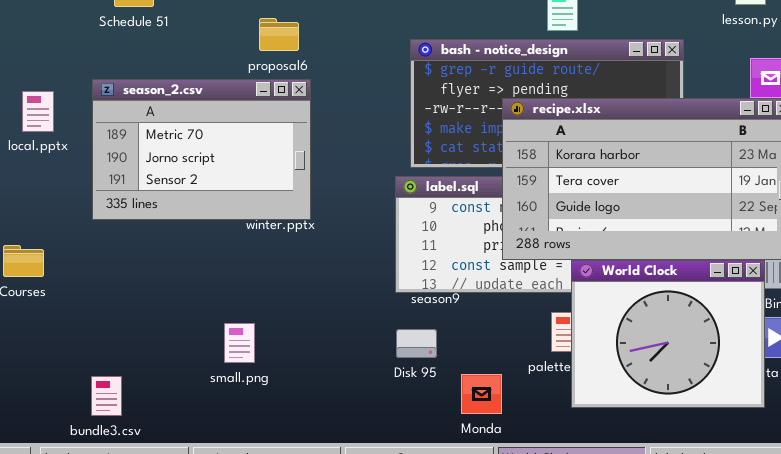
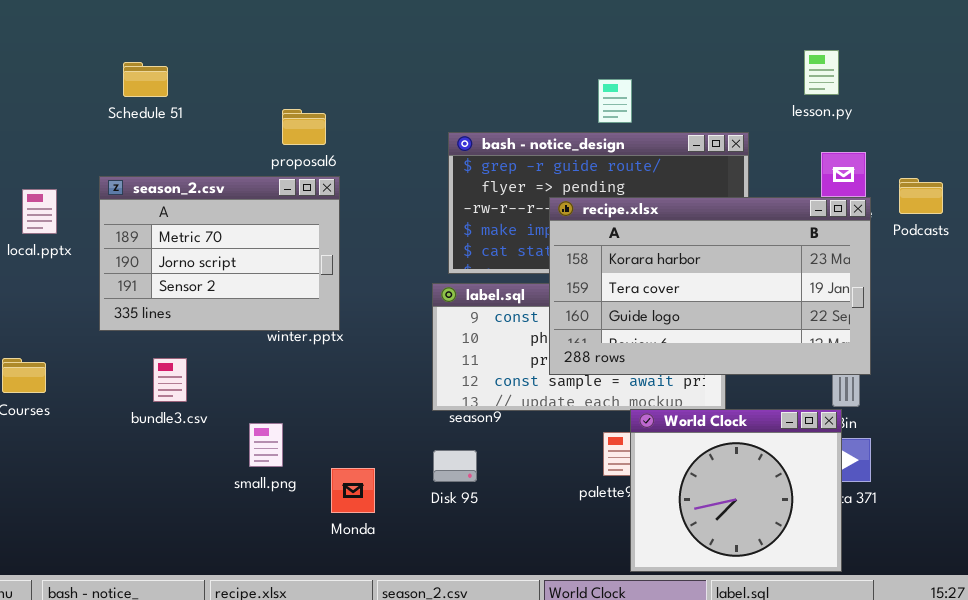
World Clock: [571,260,765,408] -> [630,409,842,572], moved
small.png: [224,323,255,363] -> [249,423,283,467], moved
Monda: [461,374,502,414] -> [331,468,375,513], moved
bundle3.csv: [91,376,122,416] -> [153,358,187,402], moved

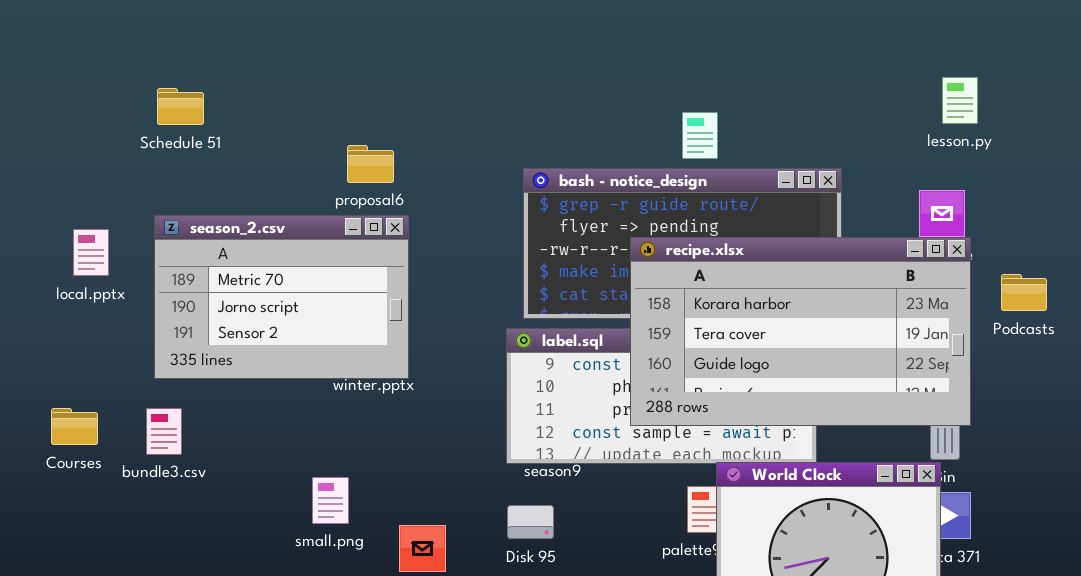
lesson.py: [804,50,839,95] -> [942,77,978,124], moved
Schedule 51: [123,62,168,97] -> [157,88,204,125], moved
Podcasts: [899,178,943,214] -> [1001,274,1047,311], moved
bundle3.csv: [153,358,187,402] -> [146,408,182,455], moved

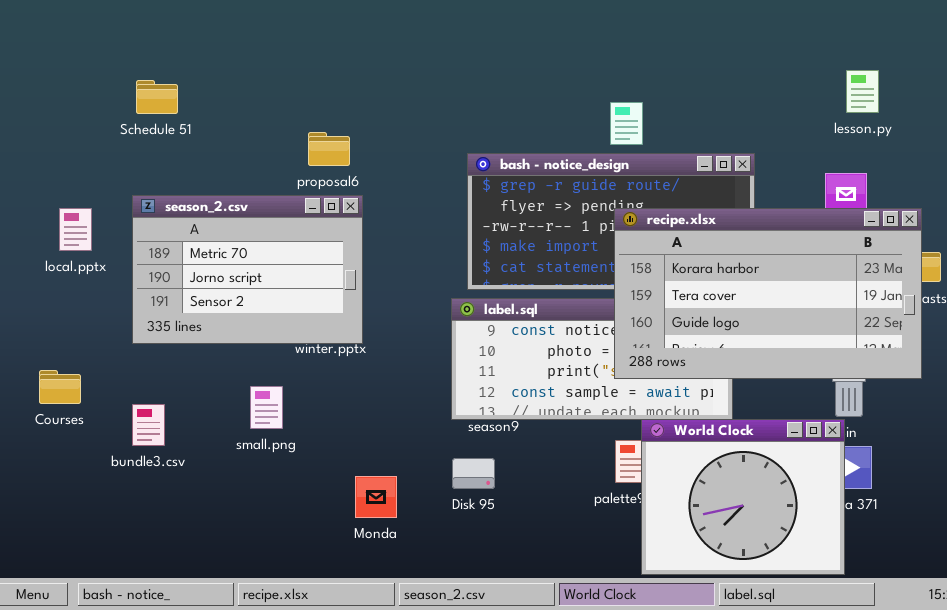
recipe.xlsx: [630,237,971,426] -> [614,208,922,379], moved
bundle3.csv: [146,408,182,455] -> [132,404,165,446], moved
small.png: [312,477,349,524] -> [250,386,283,429], moved

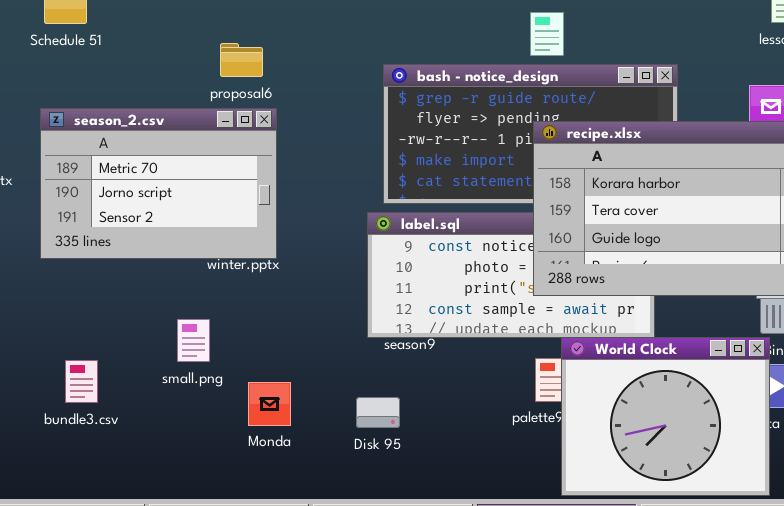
small.png: [250,386,283,429] -> [177,319,210,362], moved
bundle3.csv: [132,404,165,446] -> [65,360,98,403], moved
Disk 95: [452,458,495,489] -> [356,397,400,428], moved
Monda: [355,476,397,518] -> [248,382,291,426], moved

